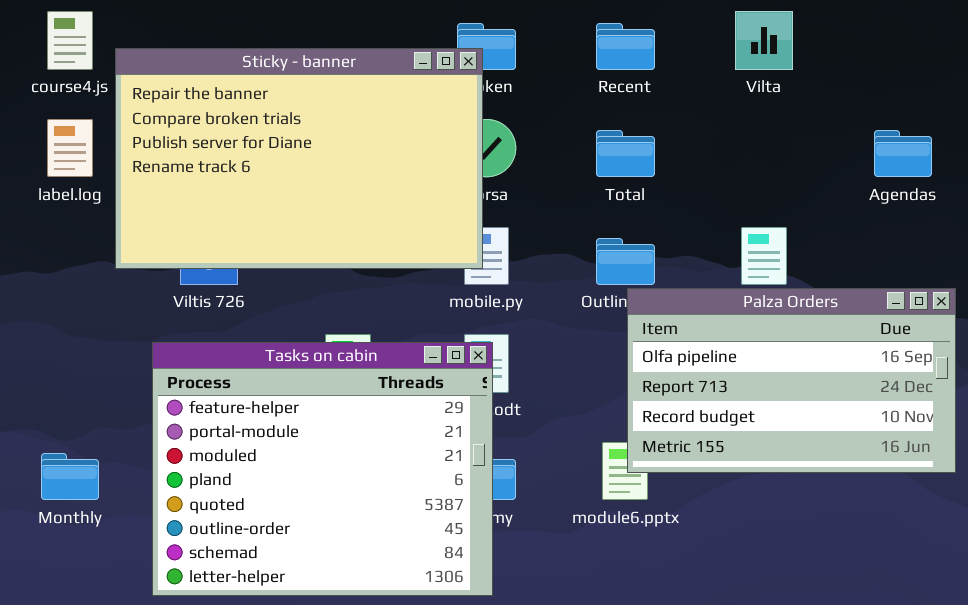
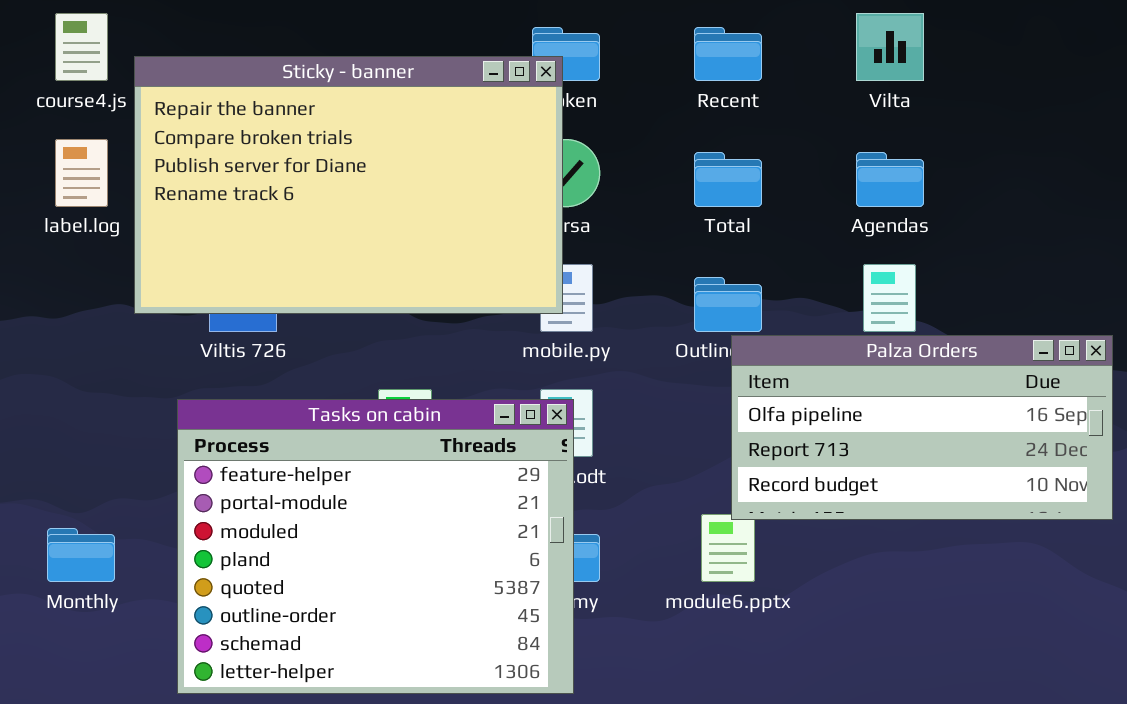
Agendas: [874,130,932,177] -> [856,152,924,207], moved
Palza Orders: [627,288,956,473] -> [731,335,1113,520], resized

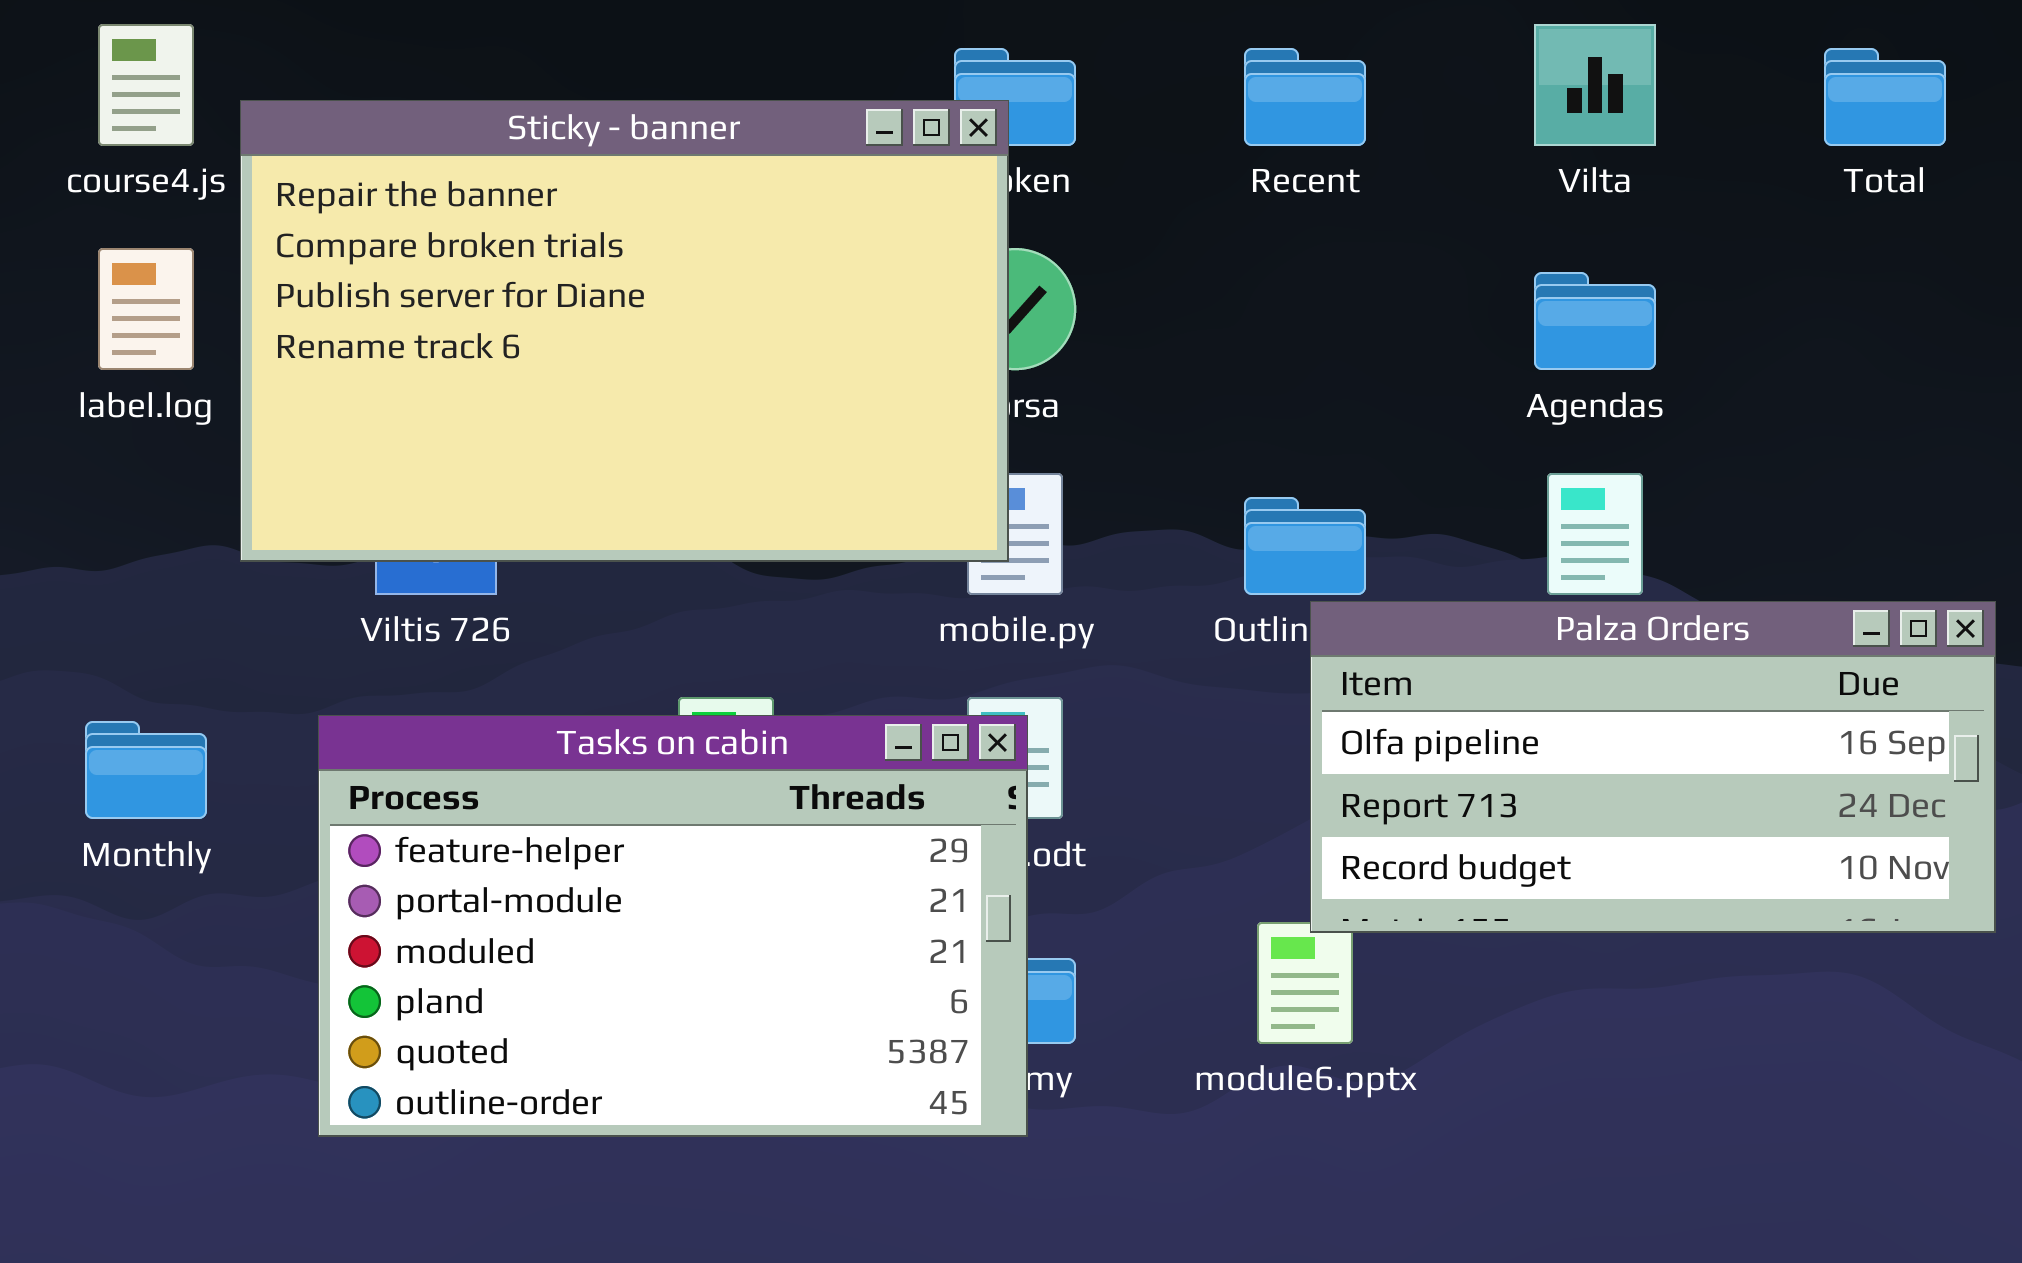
Total: [694,152,762,207] -> [1824,48,1946,146], moved
Tasks on cabin: [177,399,574,694] -> [318,715,1028,1137], resized
Monthly: [47,528,115,582] -> [85,721,207,819], moved

